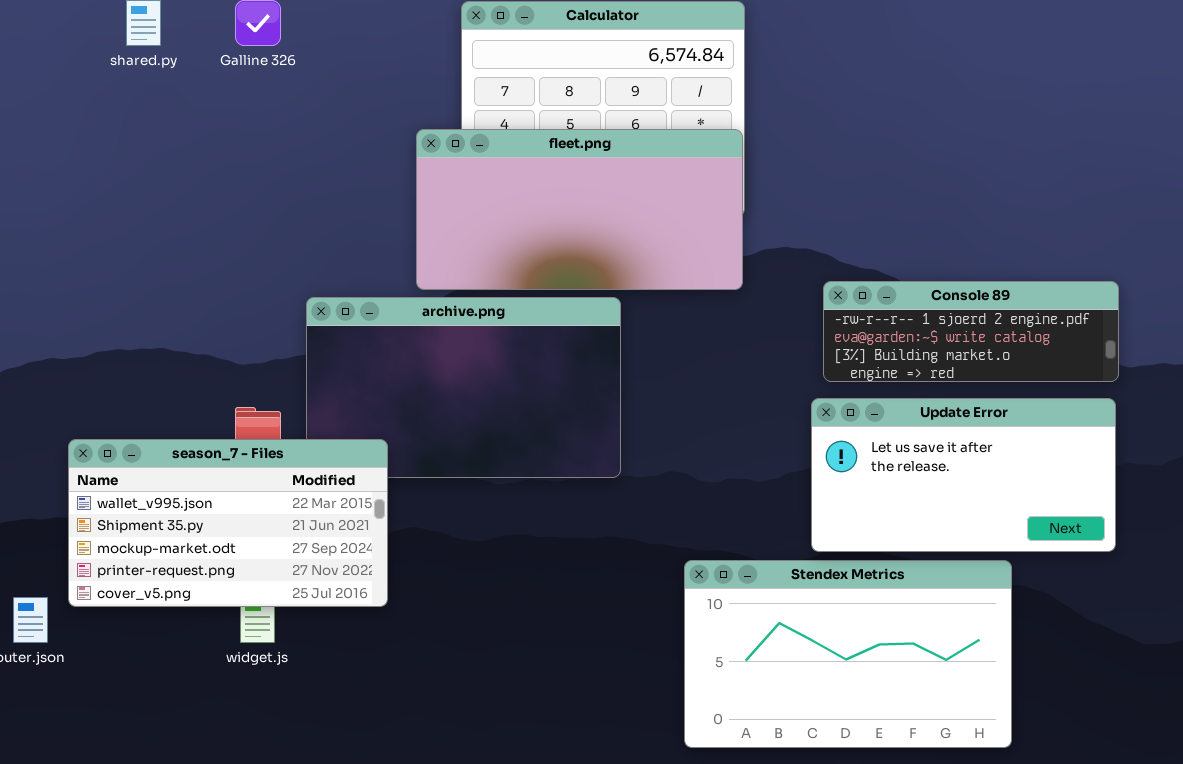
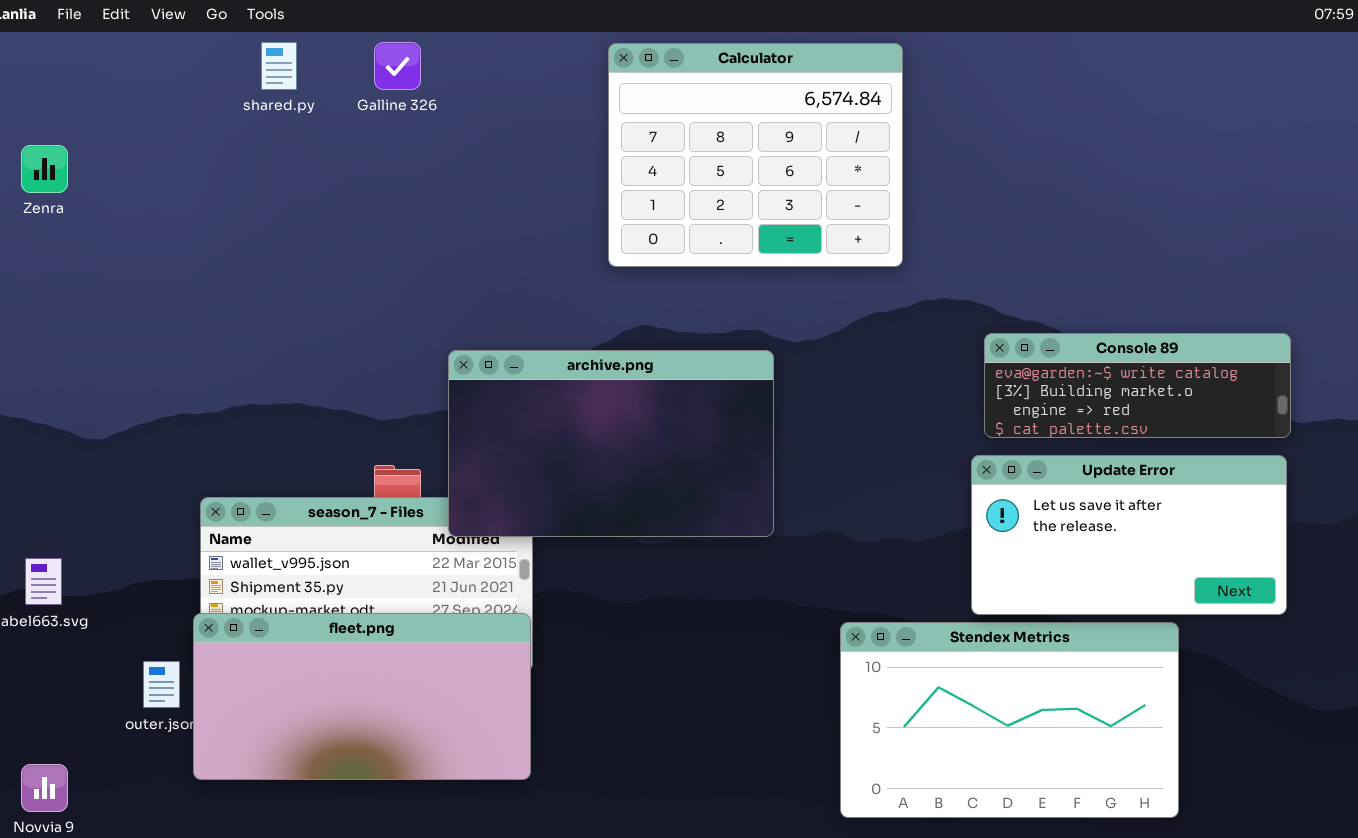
fleet.png: [416,129,743,290] -> [193,613,531,780], moved
Console 89: [823,281,1119,382] -> [984,333,1291,438], scrolled down 1 row
archive.png: [306,297,621,478] -> [448,350,774,537], raised

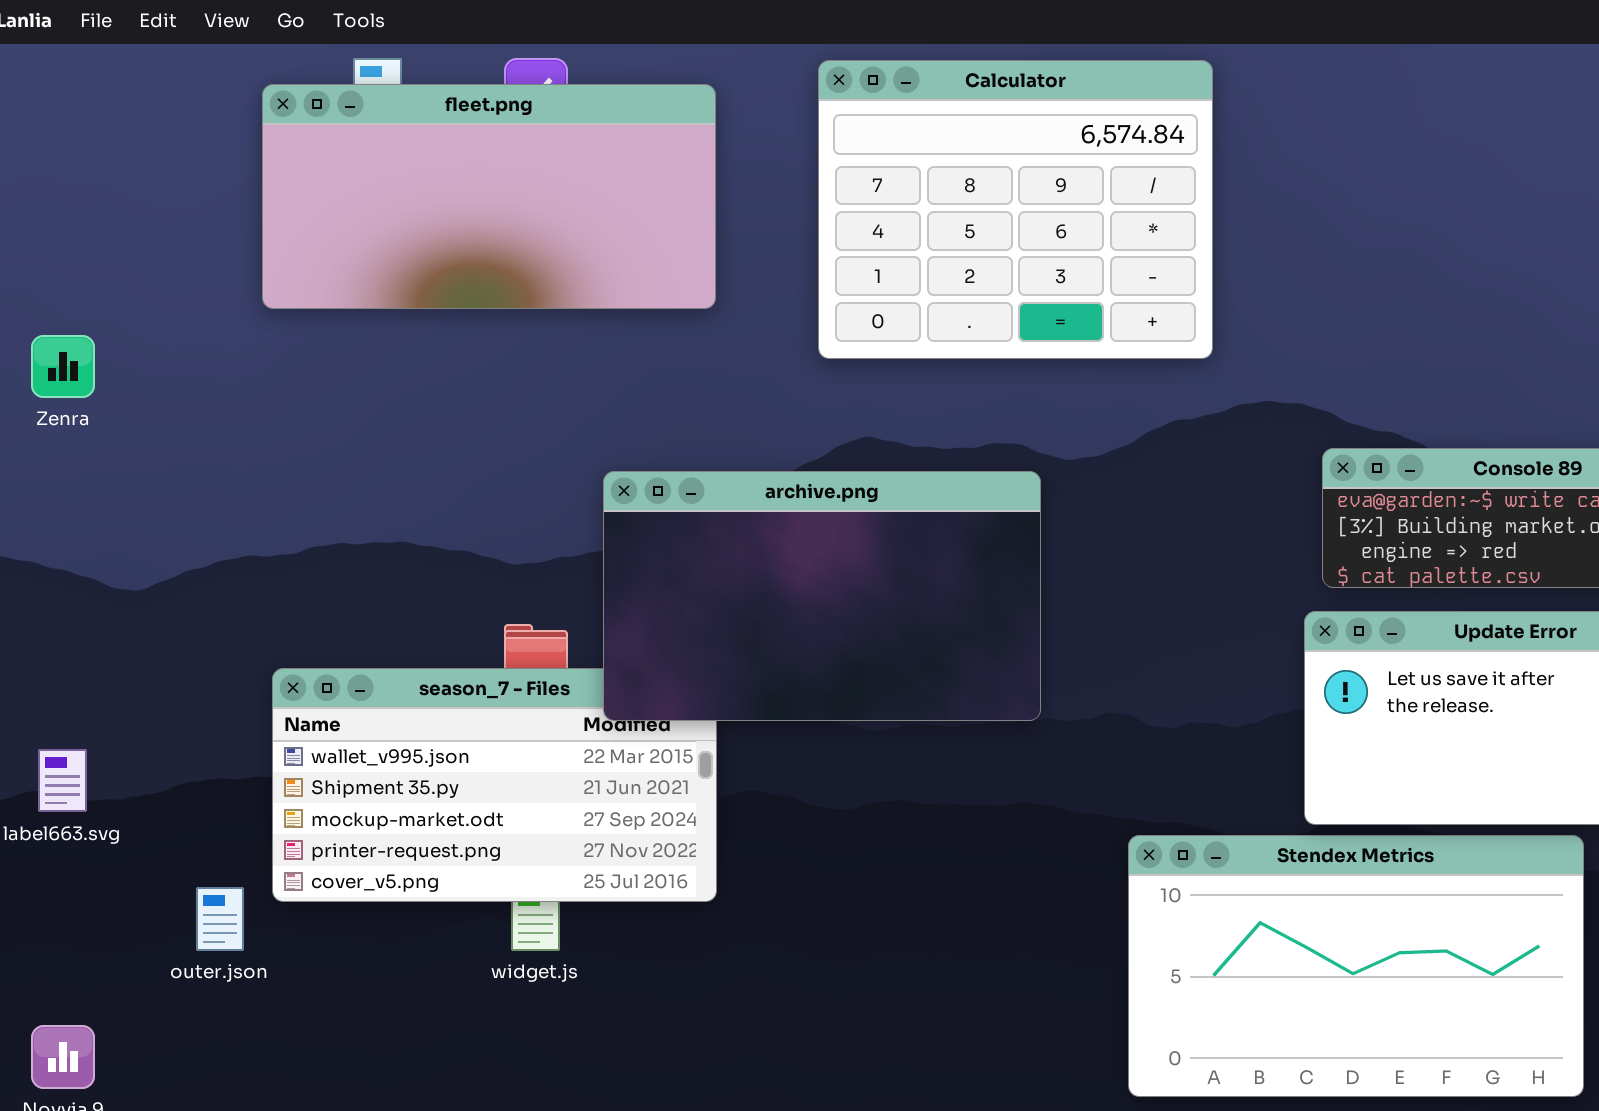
Zenra: [21,145,68,193] -> [31,335,95,398], moved
fleet.png: [193,613,531,780] -> [262,84,716,309], moved

